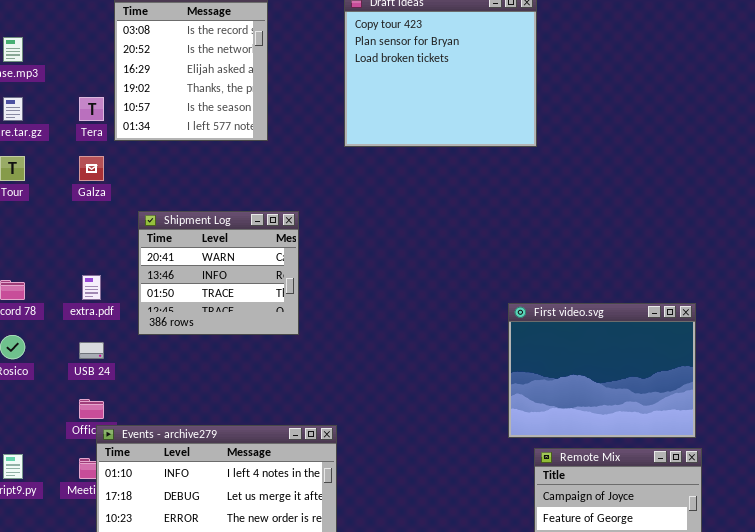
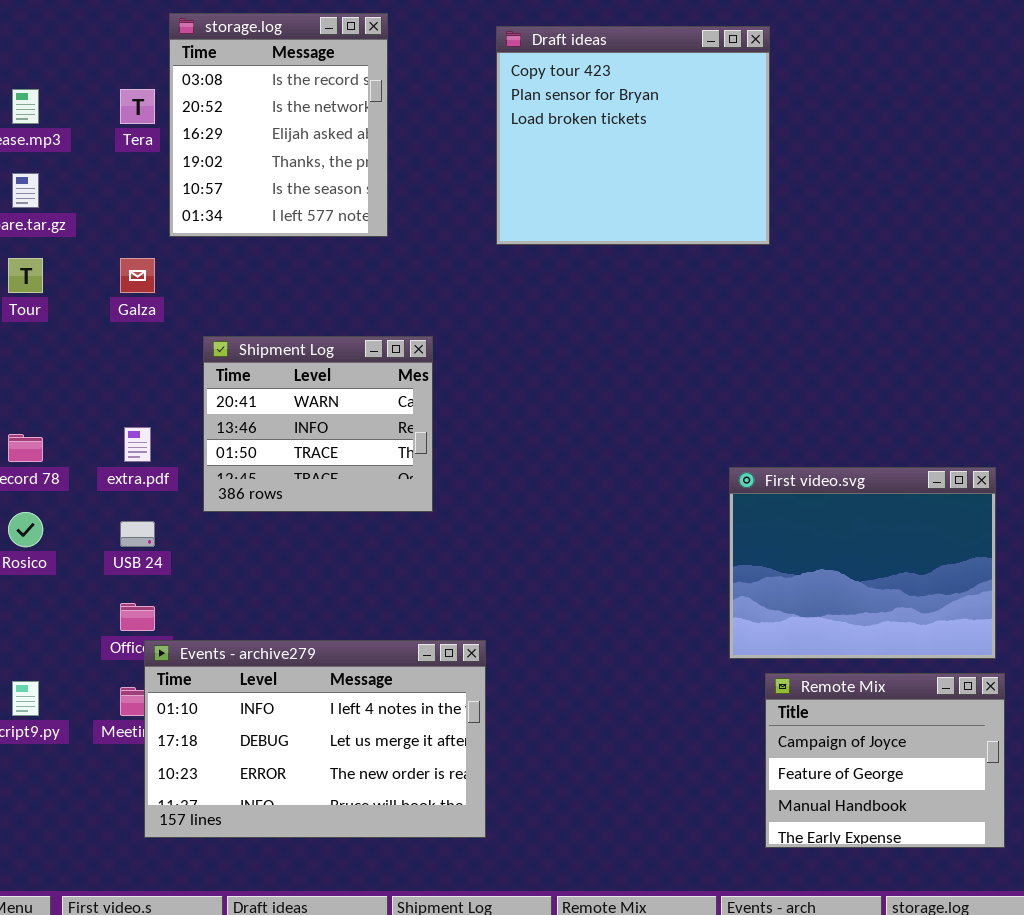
Tera: [79,97,104,121] -> [120,89,155,124], moved

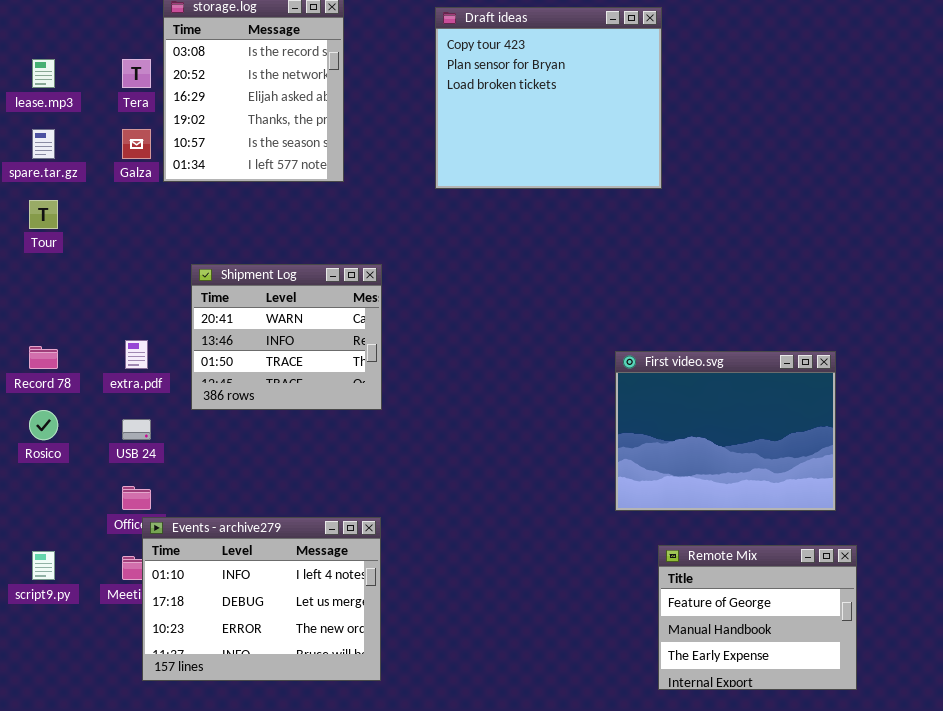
Galza: [120,258,155,293] -> [122,129,151,159], moved
First video.svg: [729,467,996,659] -> [615,351,836,511], moved
Events - archive279: [144,640,486,838] -> [142,517,381,681], resized
Remote Mix: [765,673,1005,848] -> [658,545,857,690], scrolled down 1 row

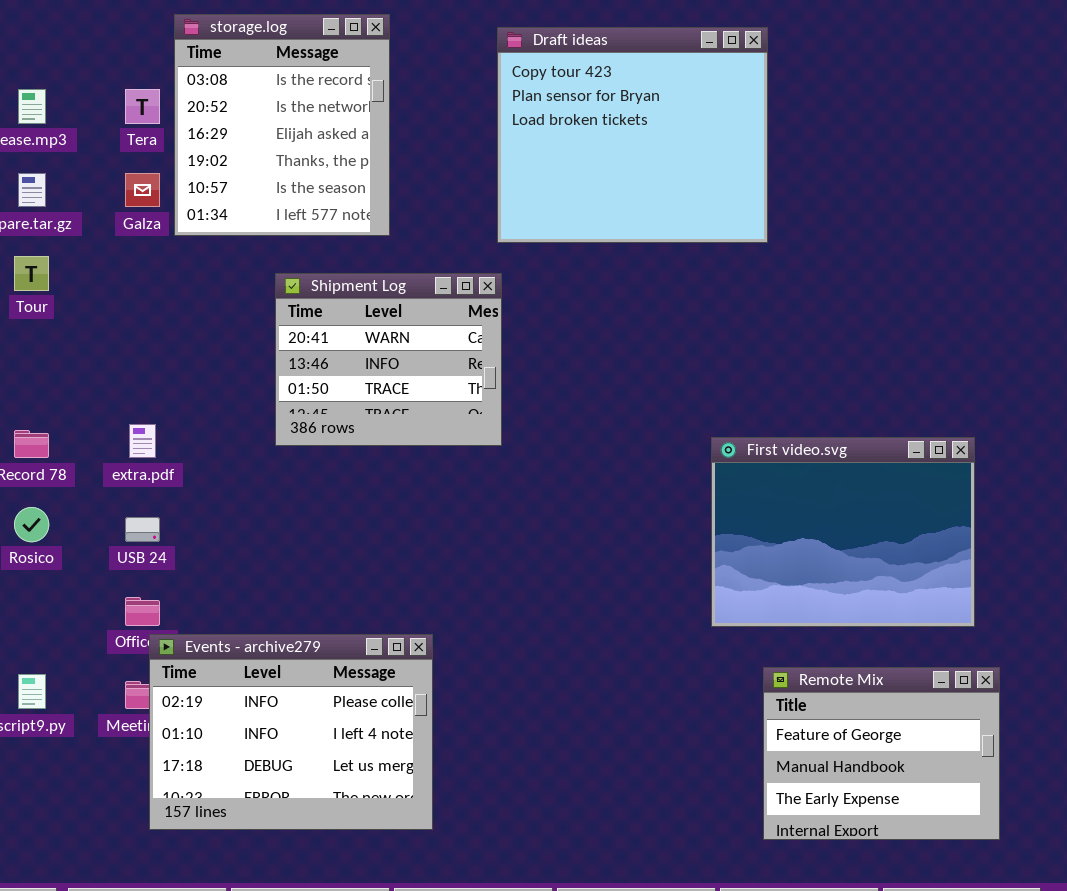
Shipment Log: [191,264,382,410] -> [275,273,502,446], moved
Events - archive279: [142,517,381,681] -> [149,634,433,830], scrolled up 1 row

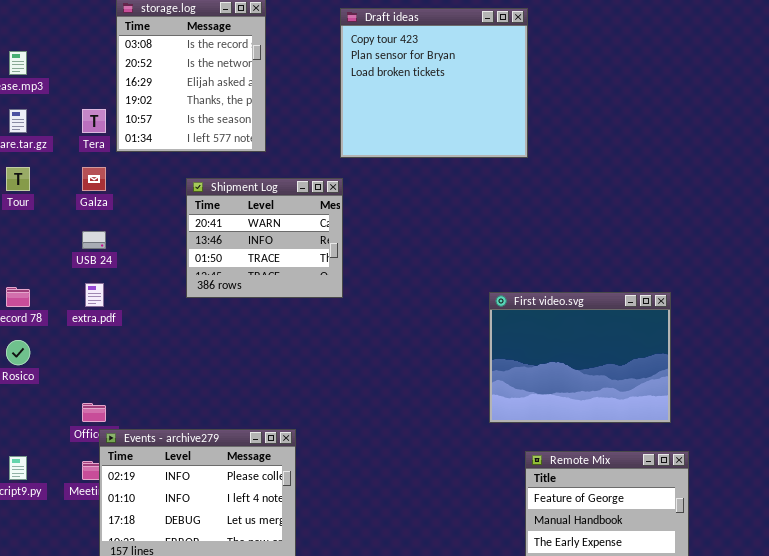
Tera: [125,89,160,124] -> [82,109,106,133], moved
Galza: [125,173,160,207] -> [82,167,106,191], moved
USB 24: [125,517,160,542] -> [82,231,106,249], moved

